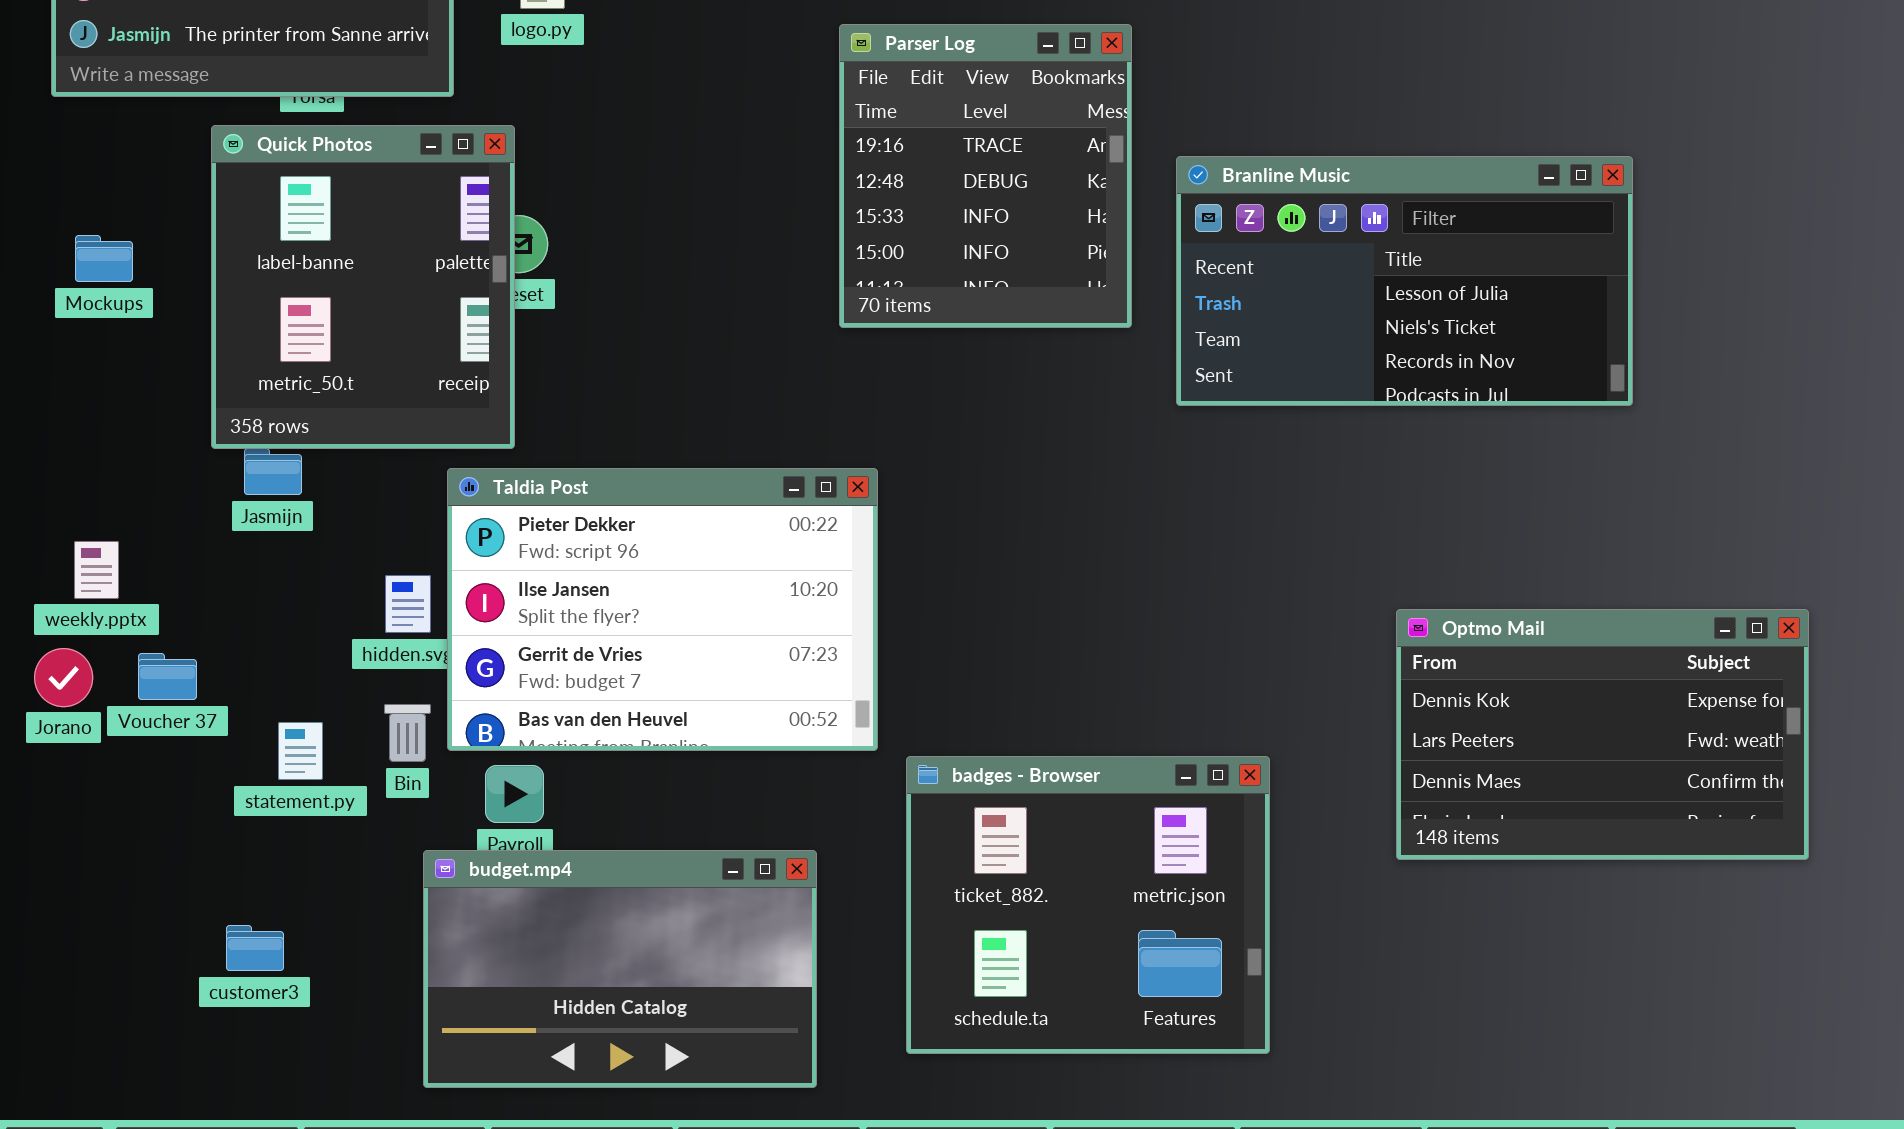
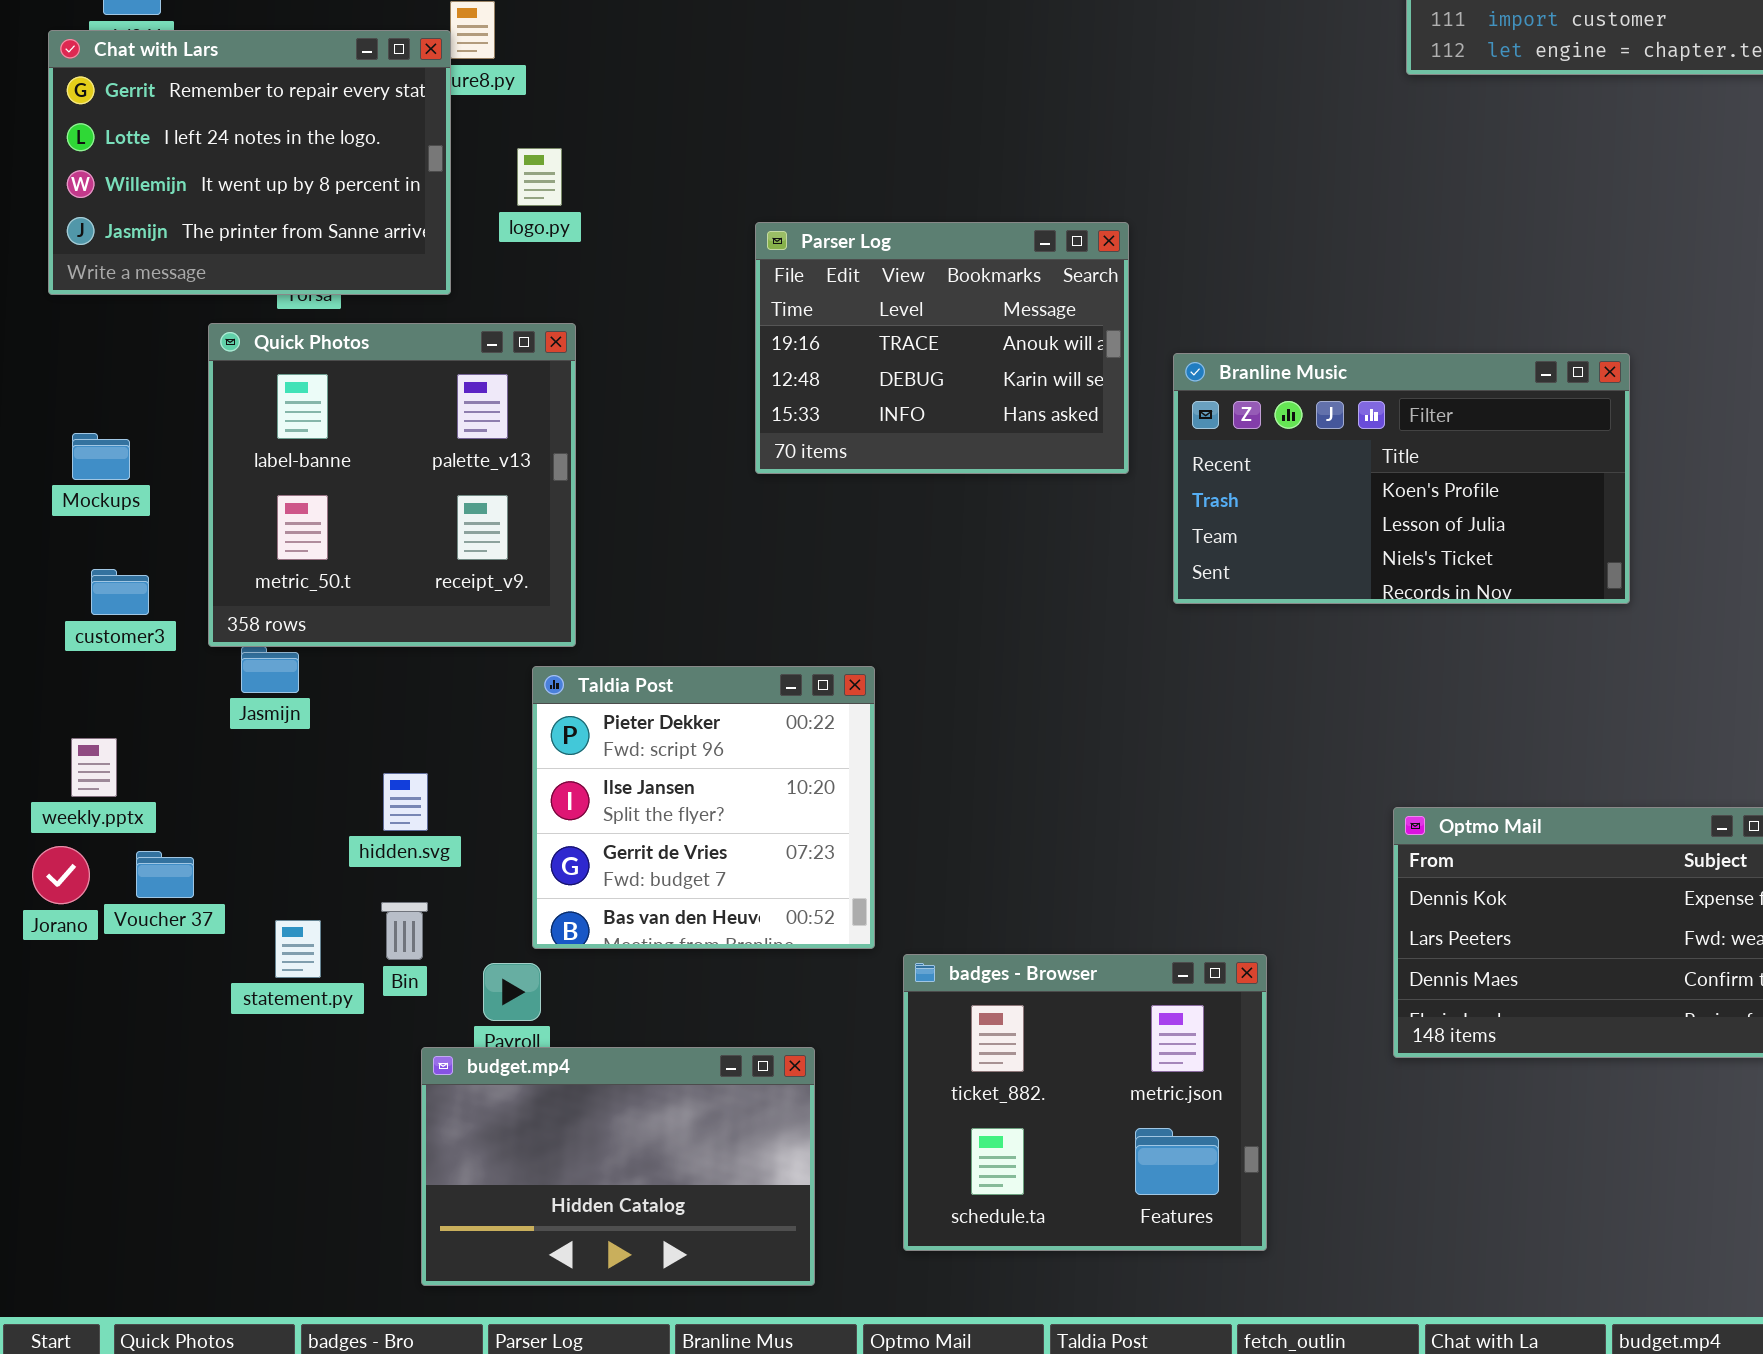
Parser Log: [839,24,1132,328] -> [755,222,1129,474], resized
Quick Photos: [211,125,515,449] -> [208,323,576,647], resized
Branline Music: [1176,156,1633,406] -> [1173,353,1630,604], scrolled up 1 row
Taldia Post: [447,468,878,751] -> [532,666,875,949], resized
customer3: [226,925,284,971] -> [91,569,149,615], moved

